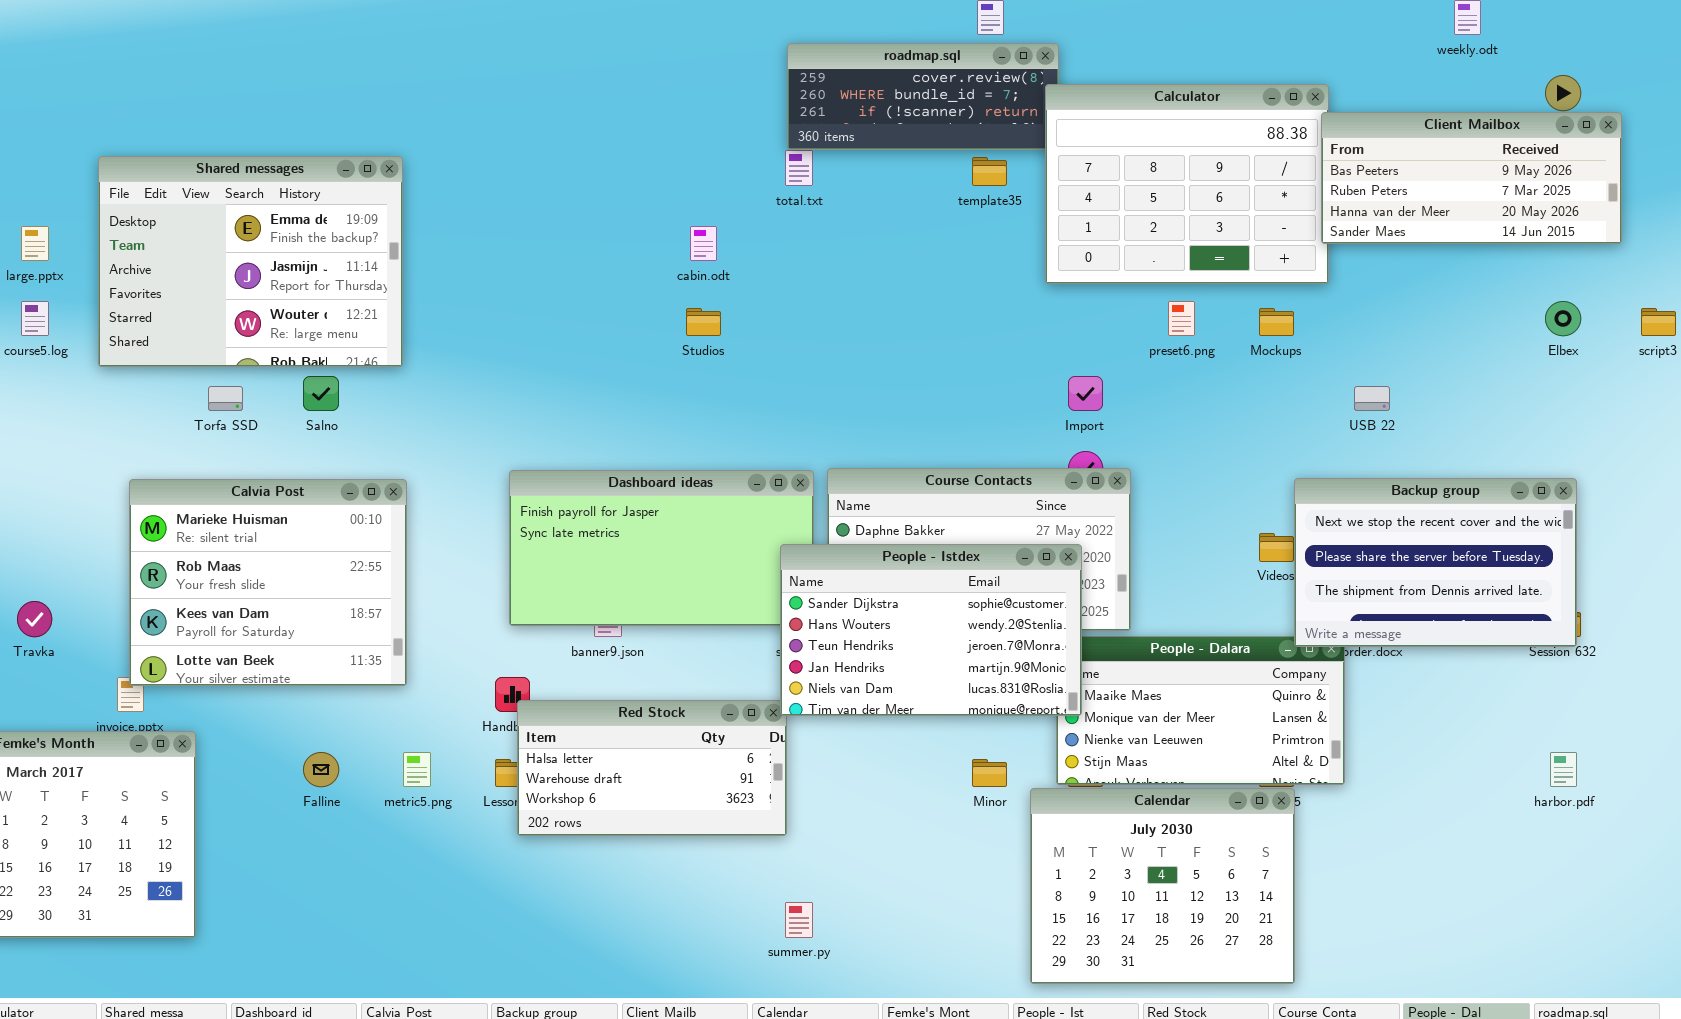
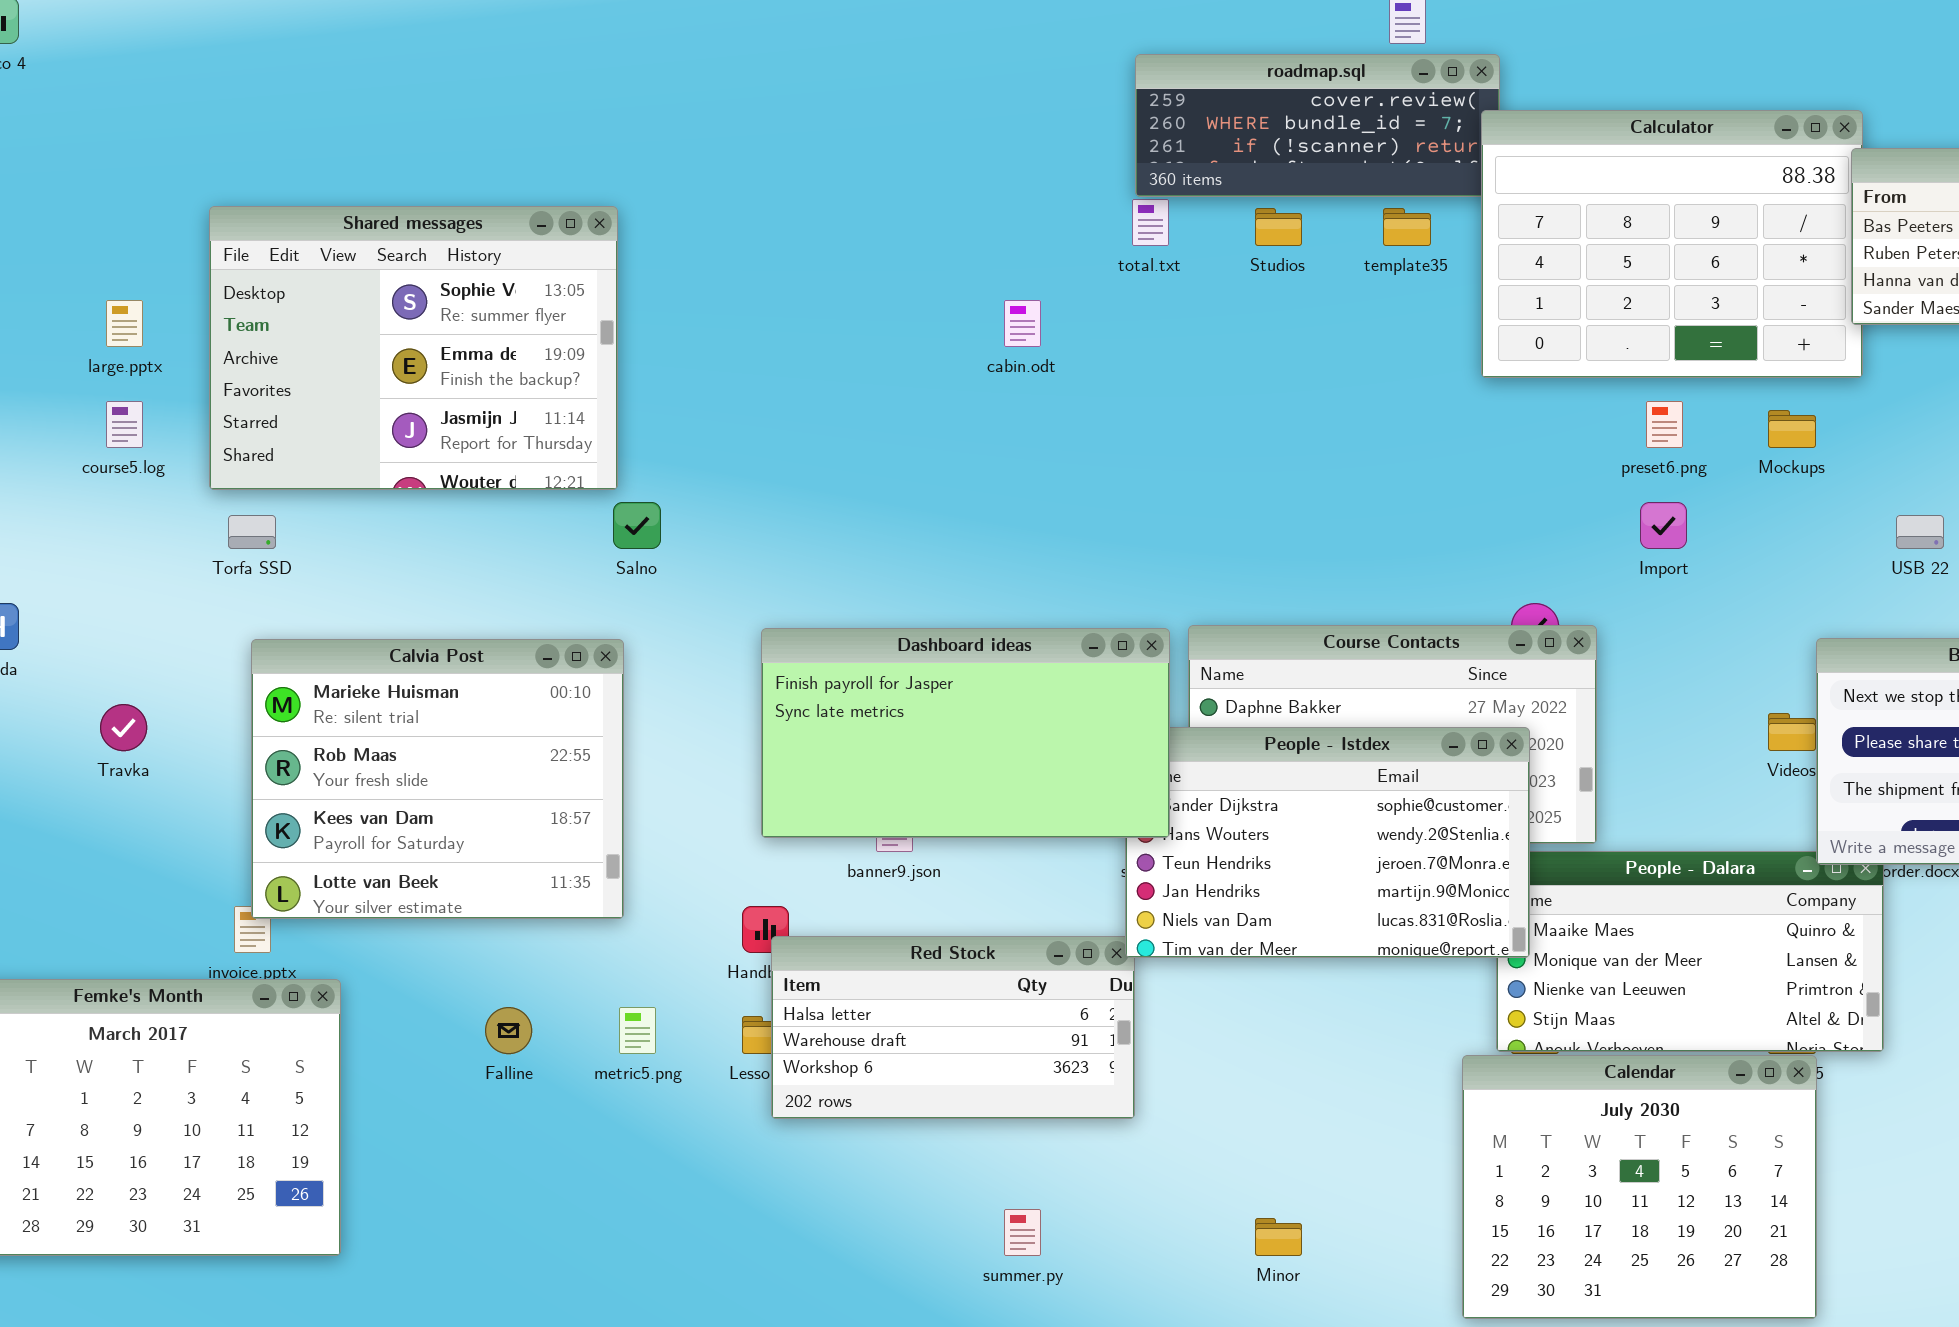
Shared messages: [98,156,403,367] -> [209,206,618,490], scrolled up 1 row
Studios: [686,308,721,336] -> [1255,208,1302,246], moved
Salno: [303,376,339,411] -> [613,502,661,549], moved
Import: [1068,376,1103,411] -> [1640,502,1687,549], moved
Torfa SSD: [208,386,243,411] -> [228,515,276,549], moved
Dashboard ideas: [509,470,814,626] -> [761,628,1170,838], raised
Travka: [17,601,52,637] -> [100,704,147,751], moved
Minor: [972,759,1007,787] -> [1255,1218,1302,1256], moved
summer.py: [785,902,813,938] -> [1004,1209,1041,1256], moved

